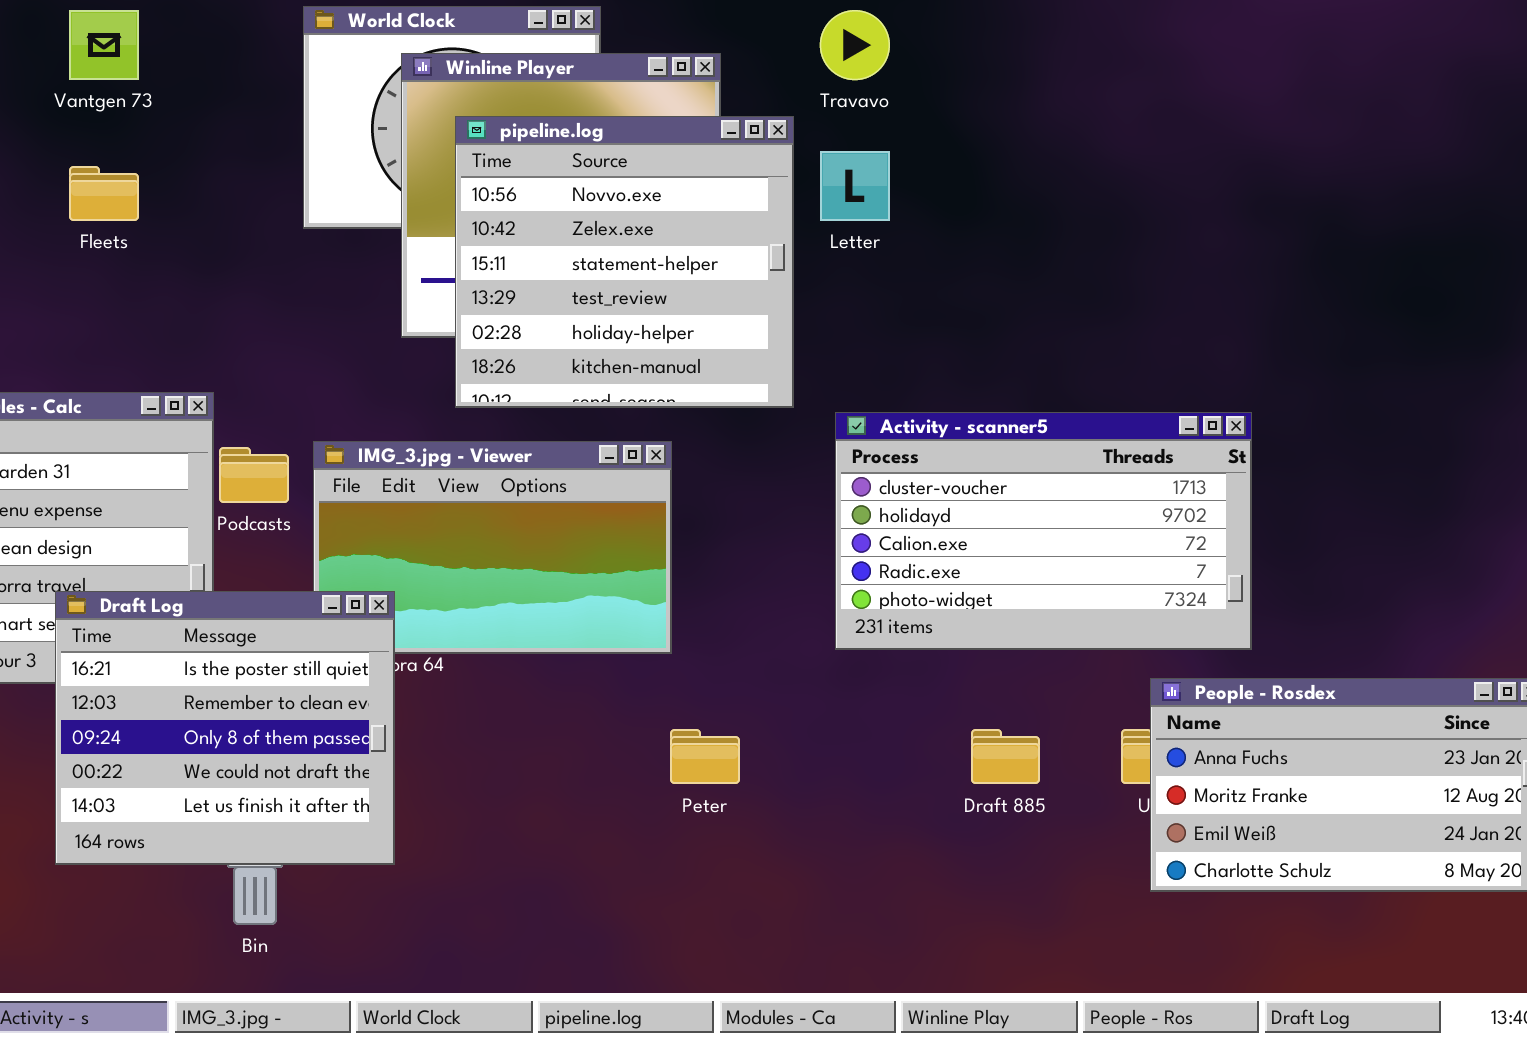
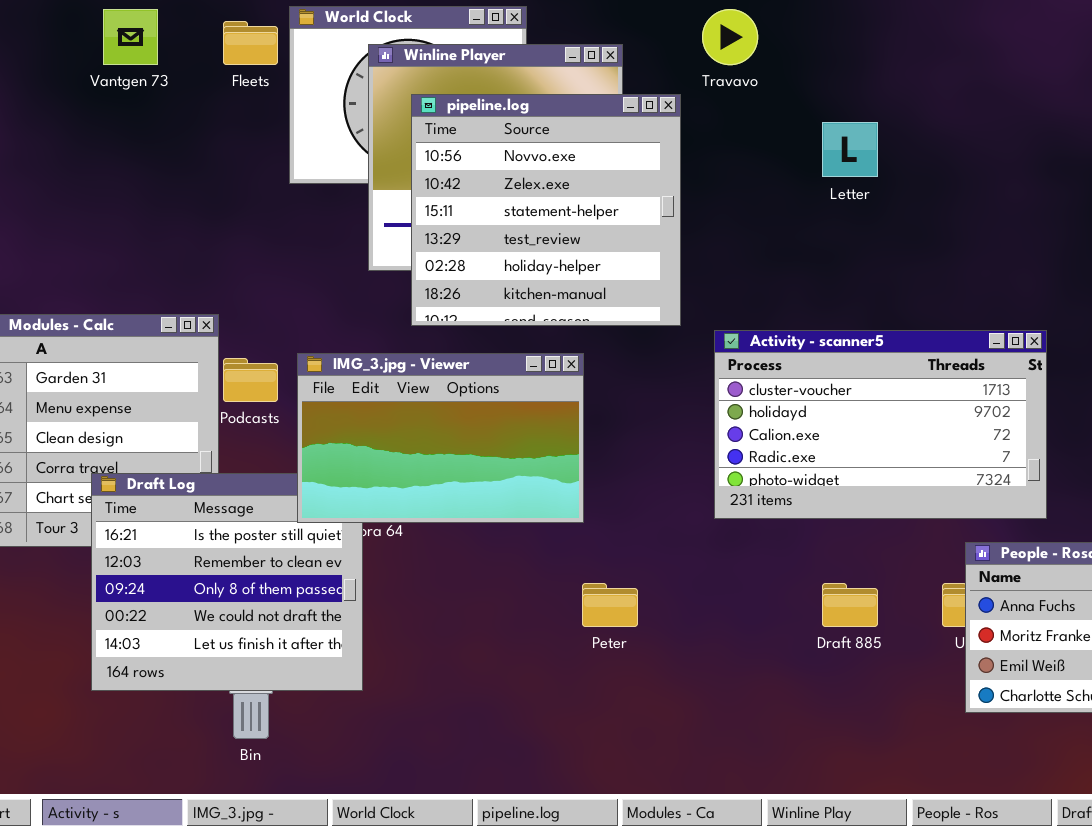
Letter: [820,151,890,221] -> [822,122,878,177], moved
Fleets: [69,166,139,221] -> [223,21,278,65], moved
IMG_3.jpg - Viewer: [313,441,672,654] -> [297,353,584,523], raised

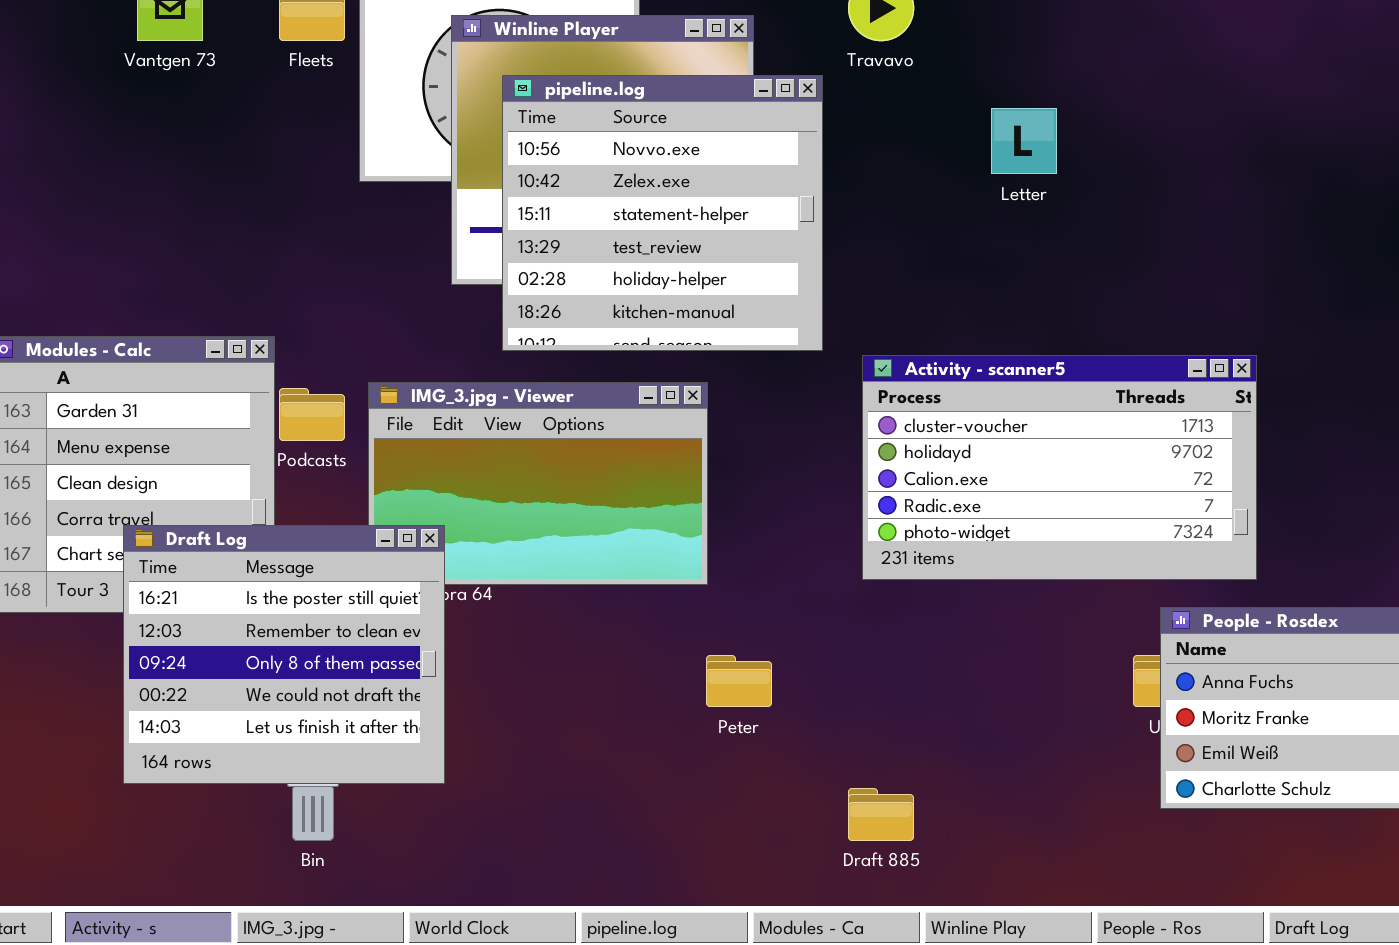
Draft Log: [91,473,363,691] -> [123,525,445,784], raised
Draft 885: [822,583,878,627] -> [848,788,914,841], moved

